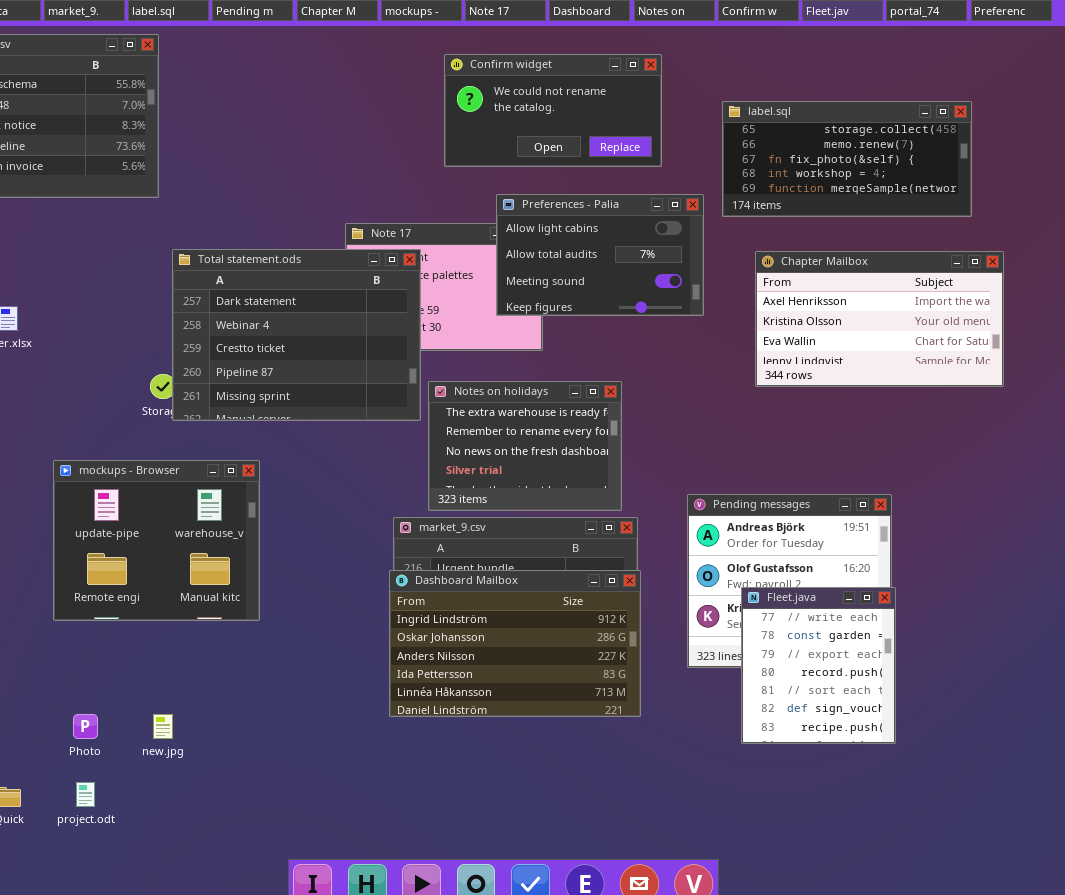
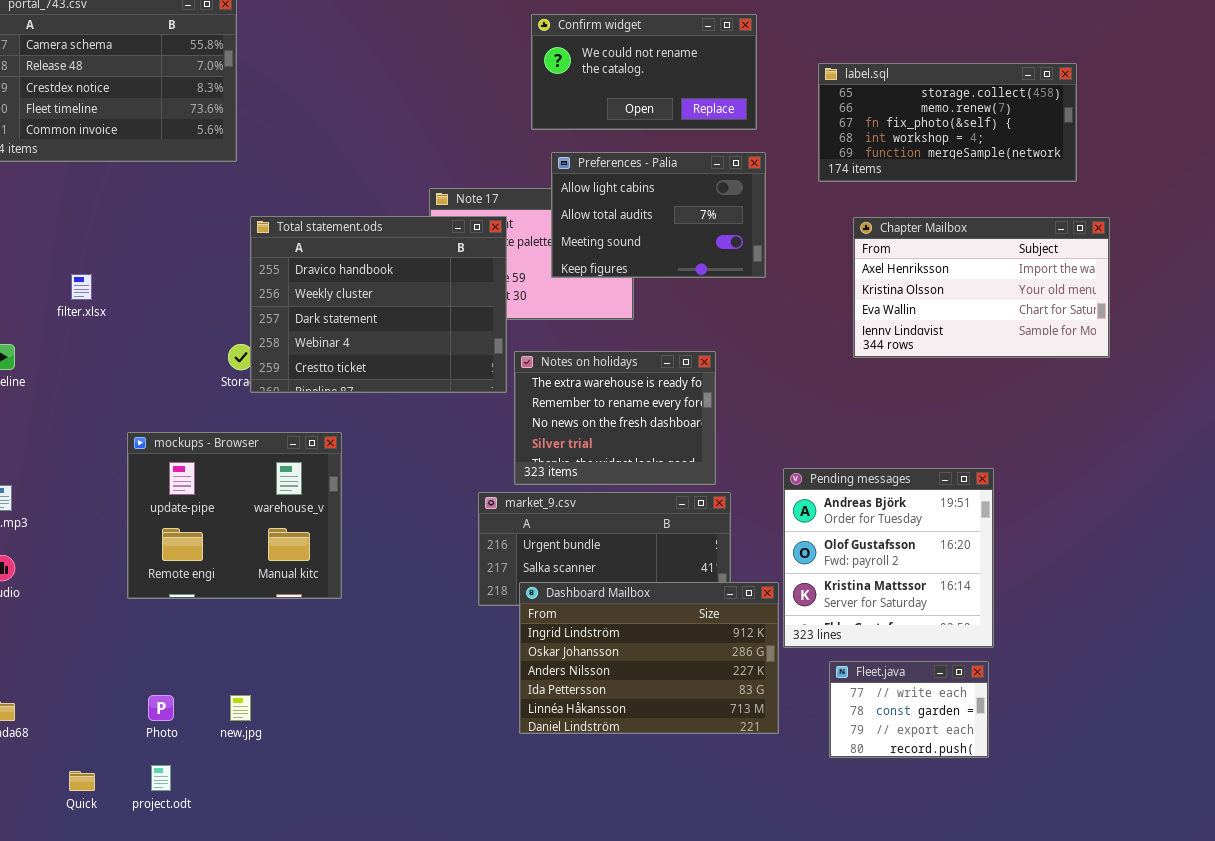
Preferences - Palia: [496,194,704,316] -> [551,152,766,278], moved
Total statement.ods: [172,249,421,421] -> [250,216,507,393], scrolled up 2 rows
Dashboard Mailbox: [389,570,641,717] -> [519,582,779,734], moved
Fleet.java: [741,587,896,744] -> [829,661,989,758], moved, resized

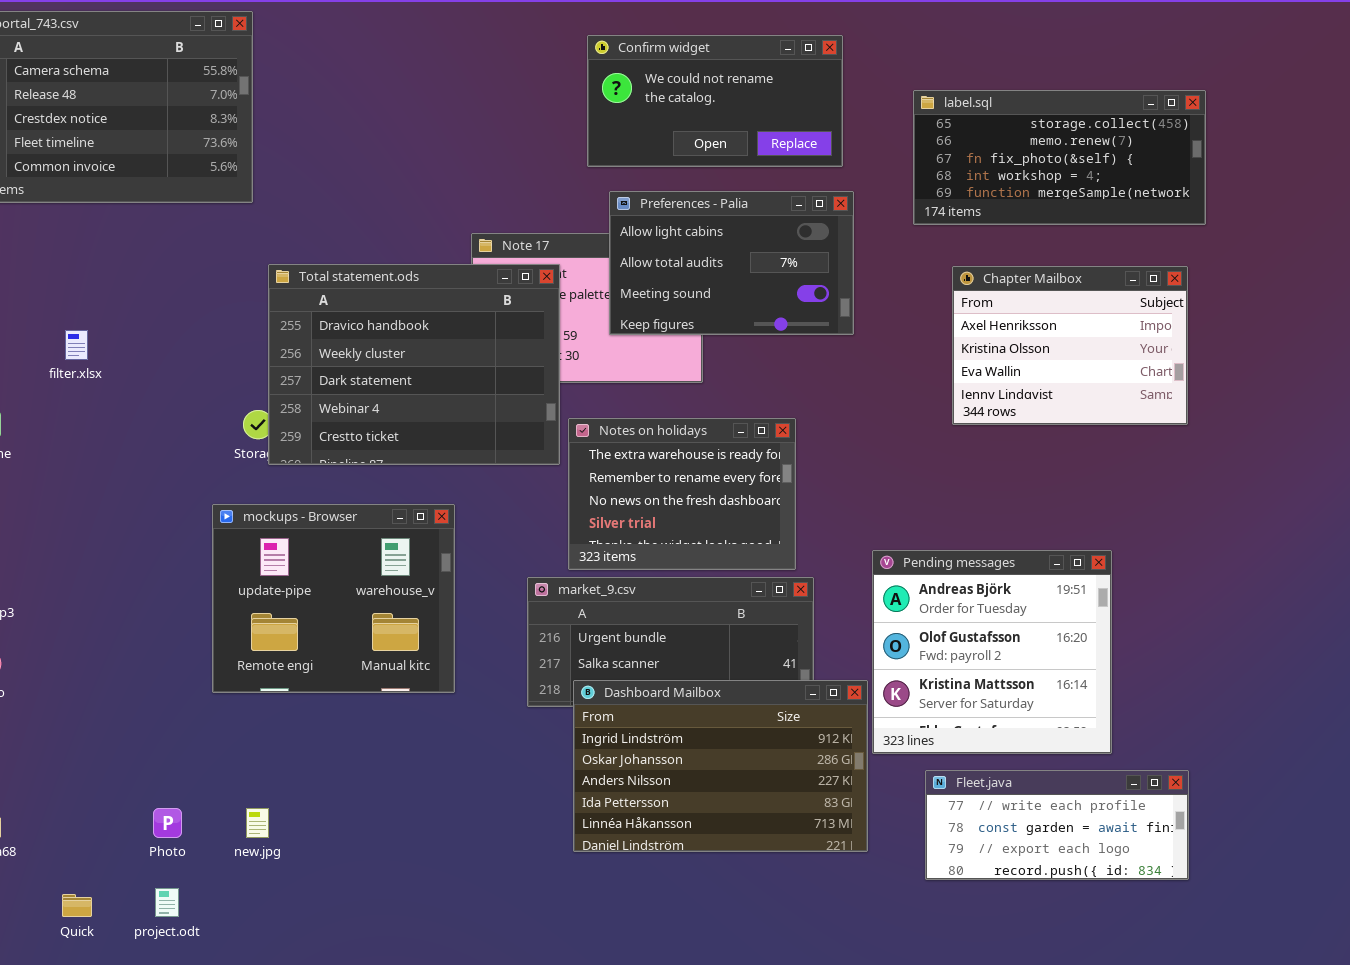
Chapter Mailbox: [853,217,1110,358] -> [952,266,1188,425], resized
mockups - Browser: [127,432,342,599] -> [212,504,455,693], moved
Fleet.java: [829,661,989,758] -> [925,770,1189,880], resized

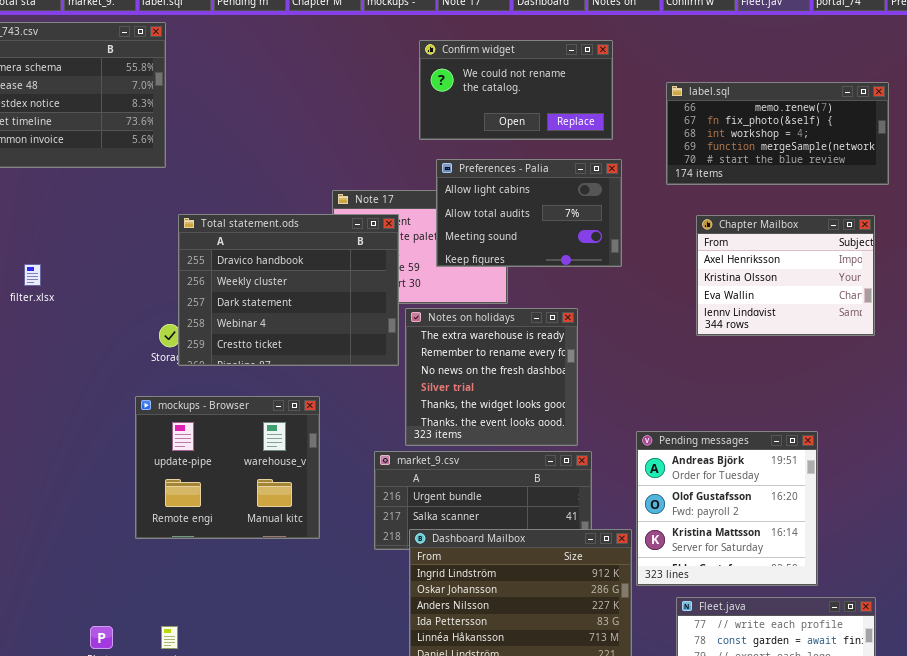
label.sql: [913,90,1206,225] -> [666,82,889,185], scrolled down 1 row
Notes on holidays: [568,418,796,570] -> [405,308,578,446], resized

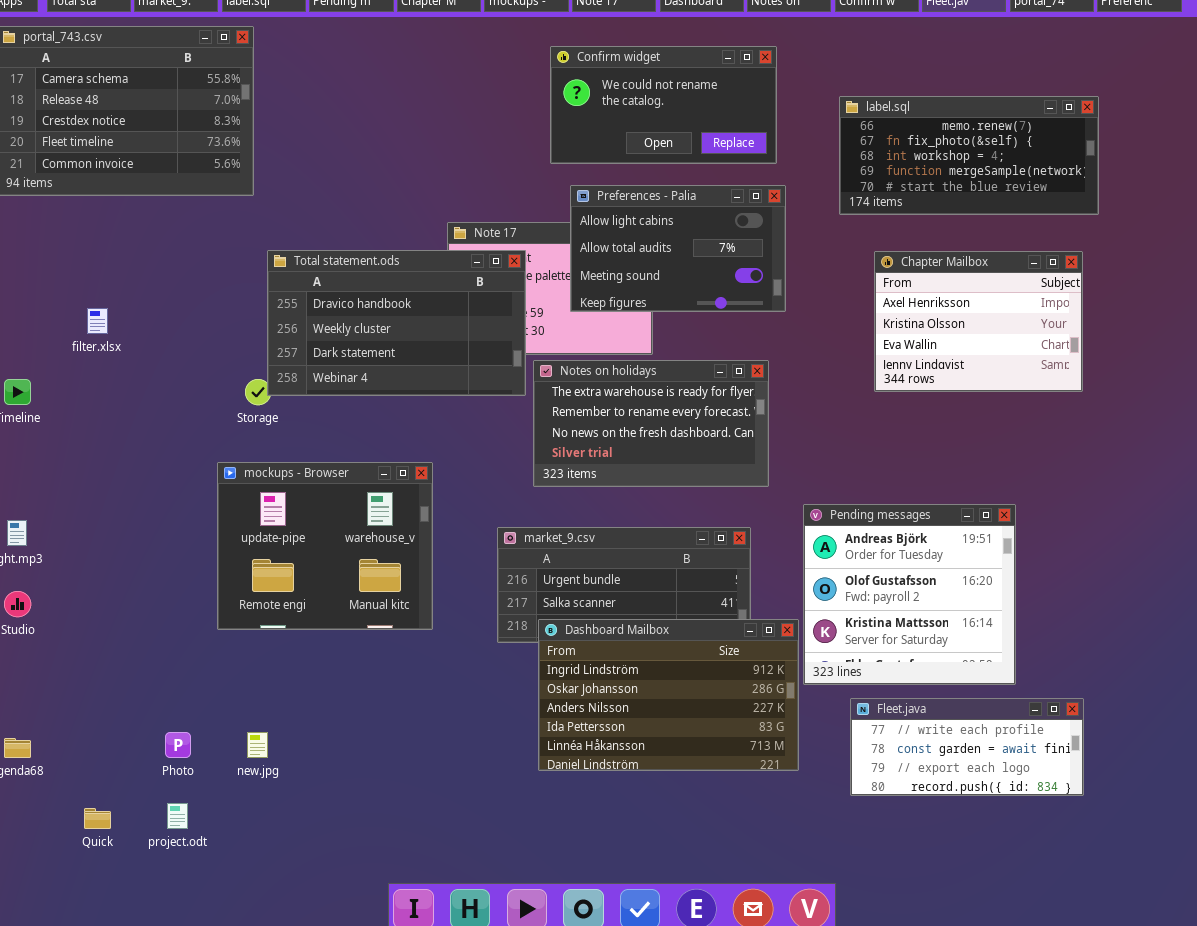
Total statement.ods: [178,214,399,366] -> [267,250,526,396], resized
Notes on holidays: [405,308,578,446] -> [533,360,769,487], resized

